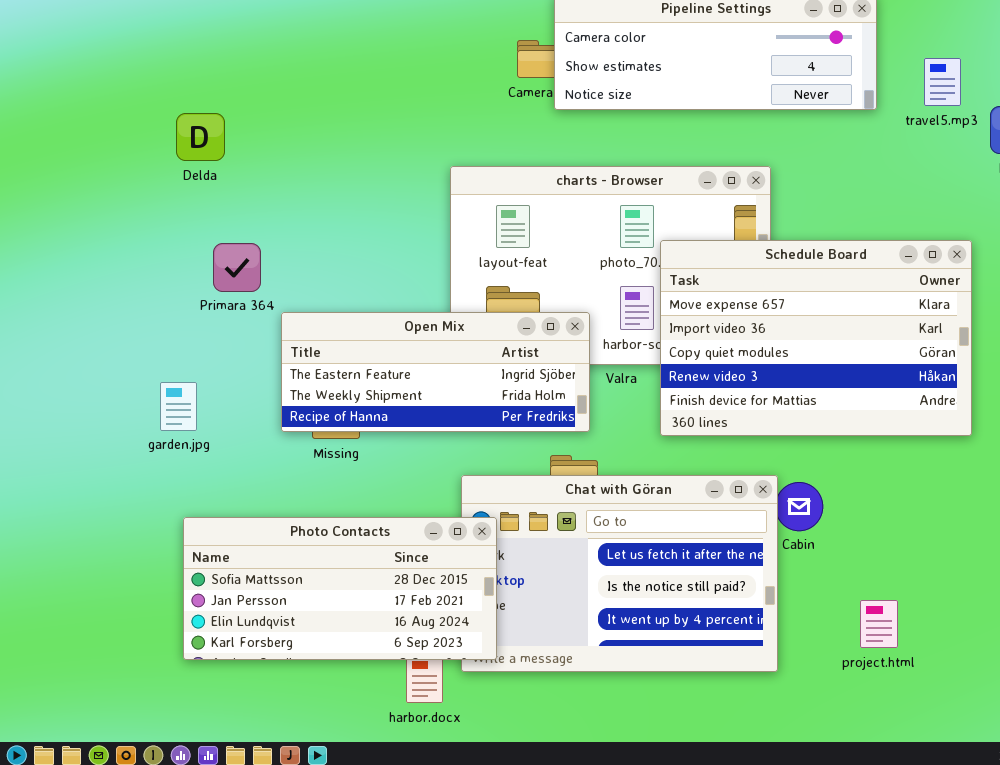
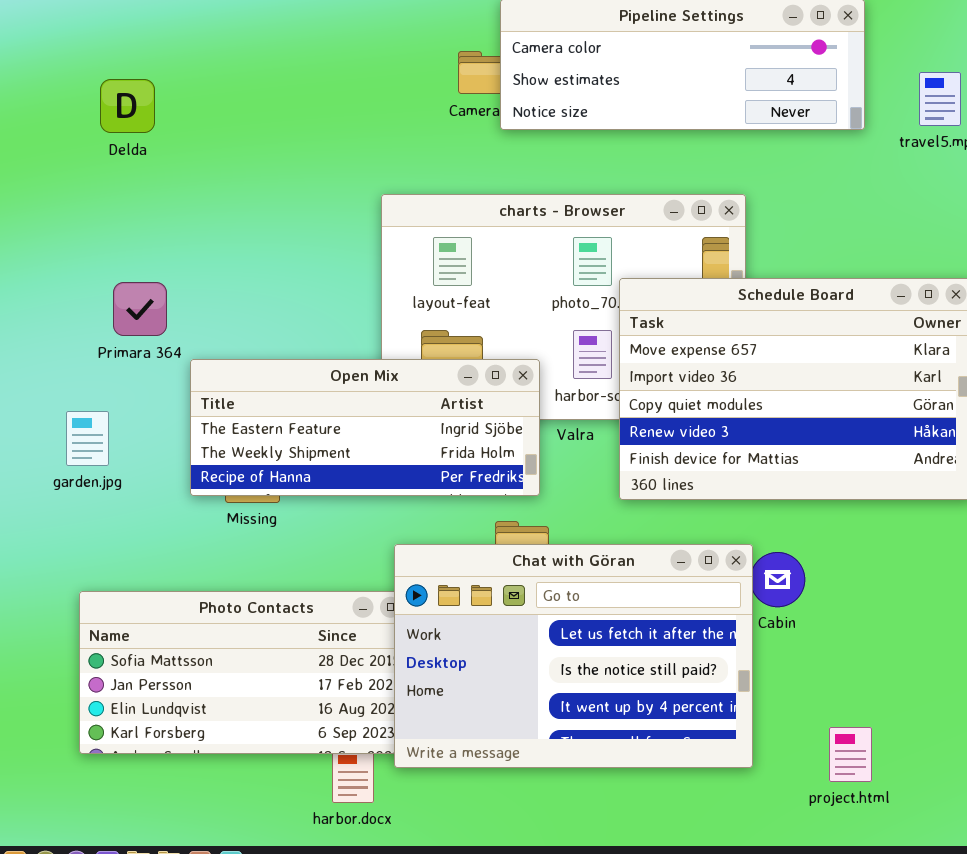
Delda: [176,113,225,161] -> [100,79,155,133], moved
garden.jpg: [160,382,197,431] -> [66,411,109,466], moved
Chat with Göran: [461,475,778,672] -> [394,544,753,768], raised
project.html: [860,600,898,648] -> [829,727,872,782], moved

